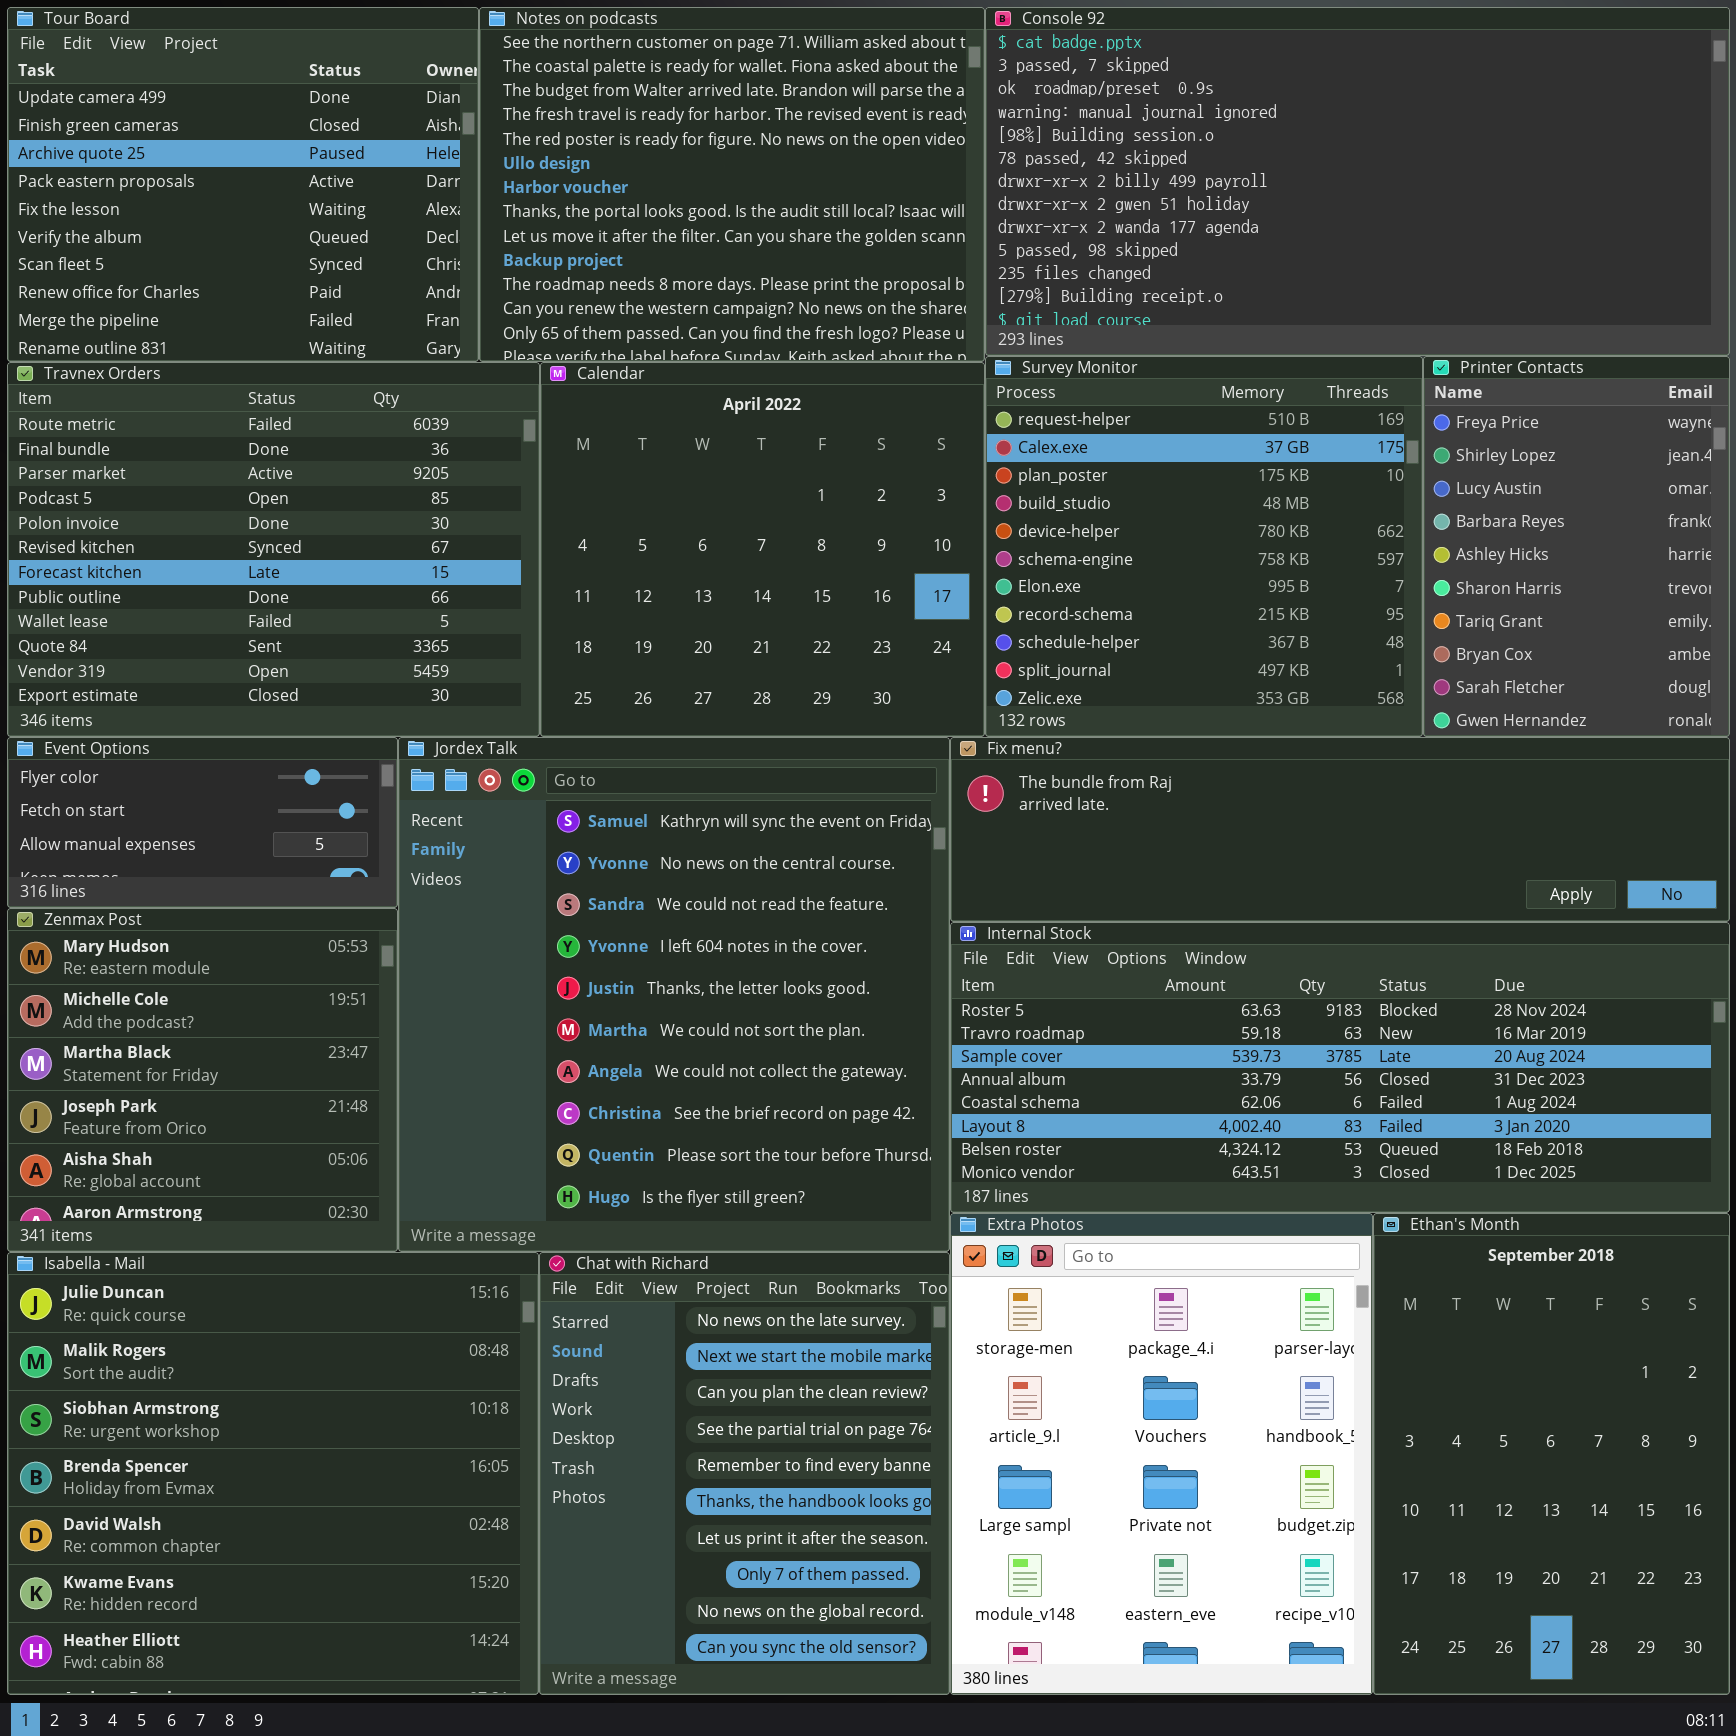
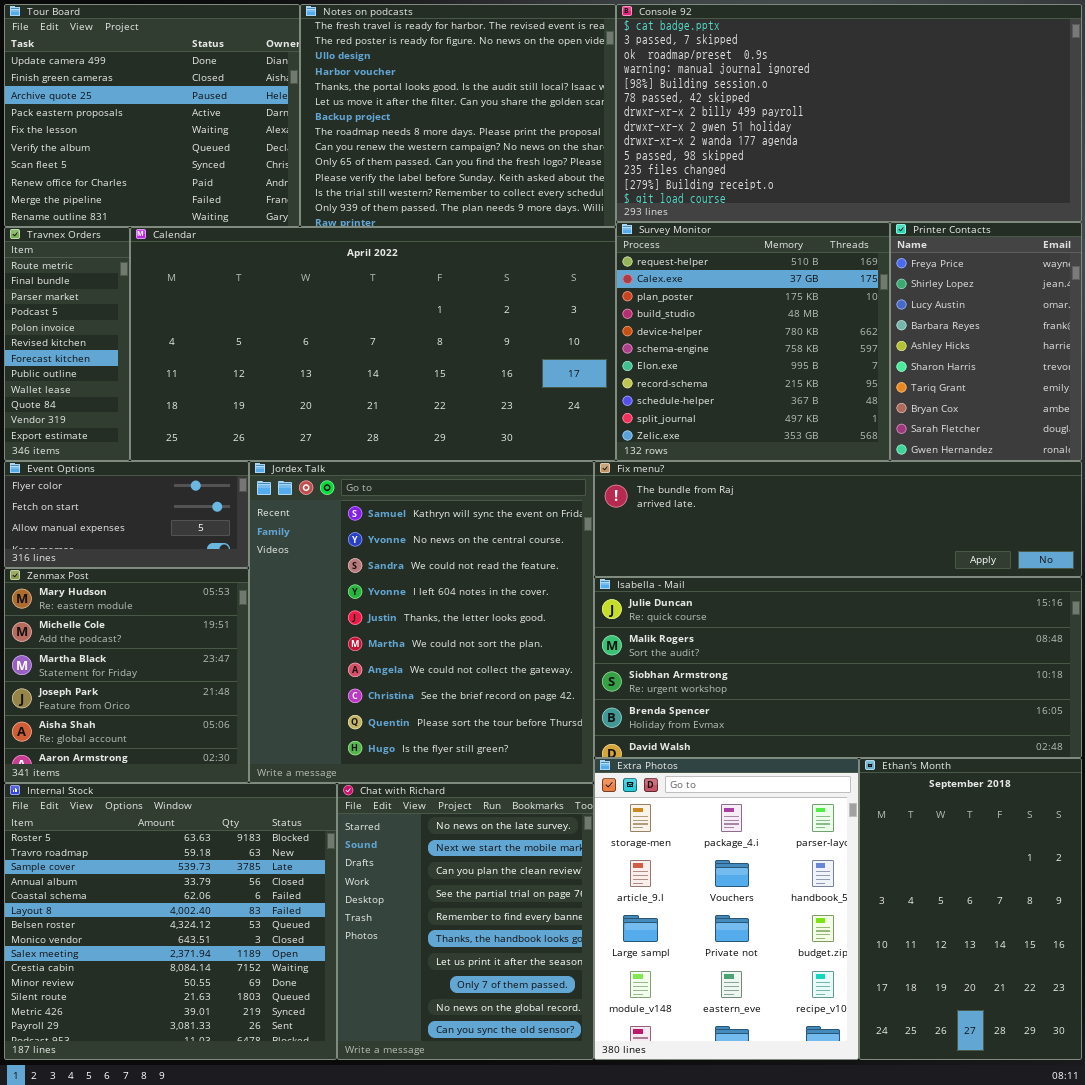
Notes on podcasts: [479,7,985,362] -> [300,4,616,227], scrolled down 3 rows
Travnex Orders: [7,362,540,737] -> [4,227,130,461], resized
Calendar: [540,362,985,737] -> [130,227,616,461], resized
Internal Stock: [950,922,1730,1213] -> [4,783,337,1060], moved, resized
Isabella - Mail: [7,1252,539,1695] -> [594,577,1082,758], moved, resized

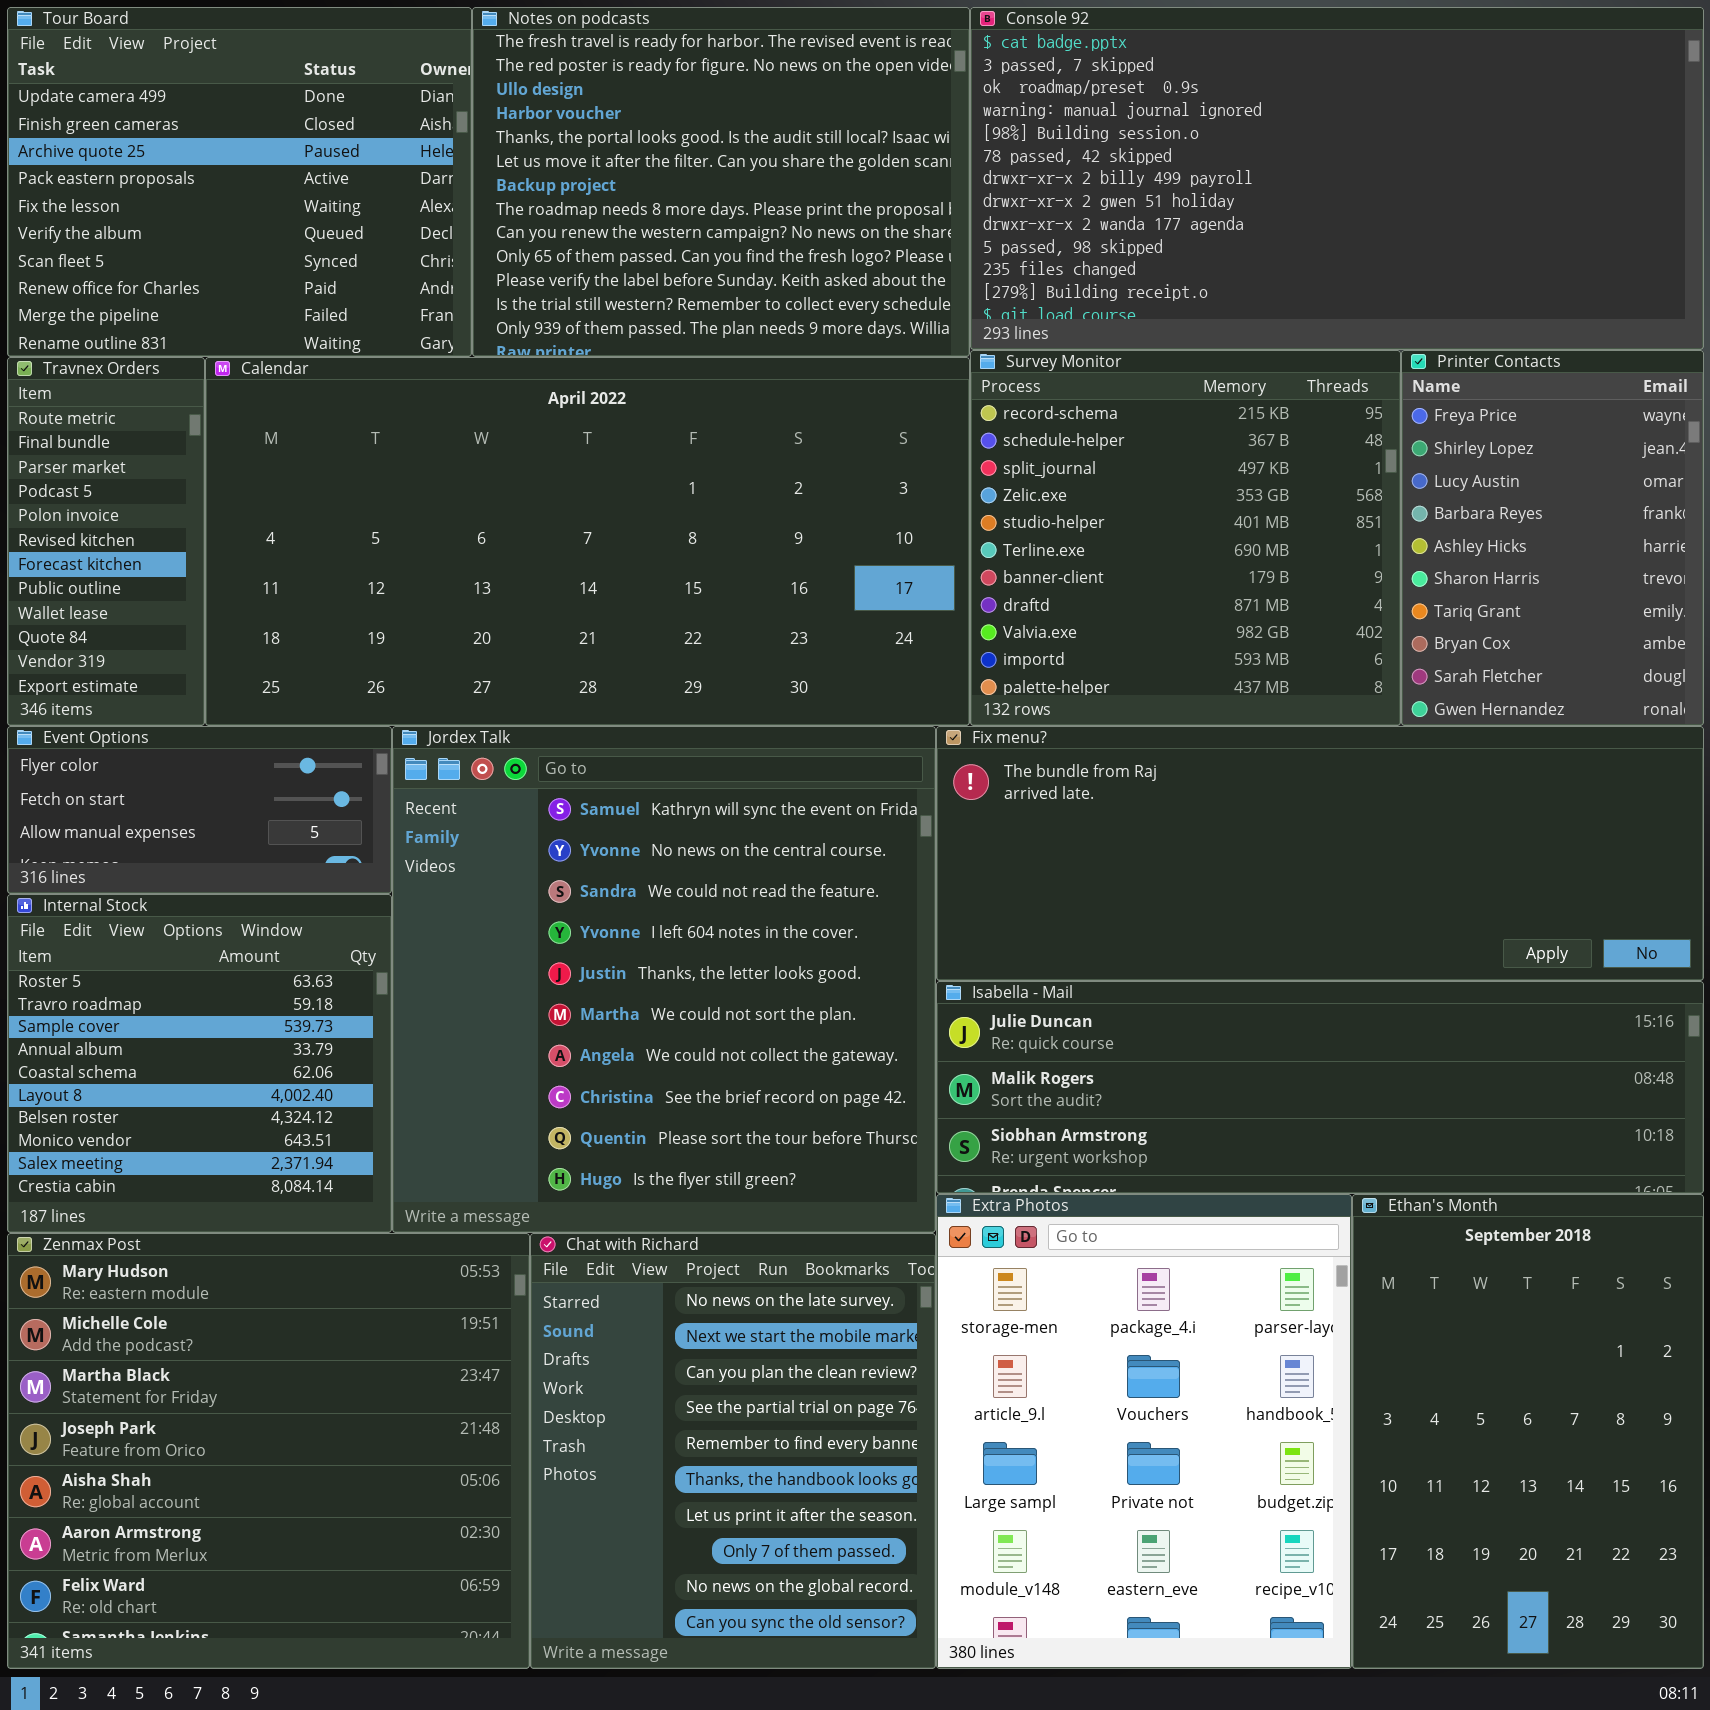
Survey Monitor: [616,222,890,461] -> [970,350,1401,726], scrolled down 7 rows
Fix menu?: [594,461,1082,577] -> [936,726,1704,981], resized
Zenmax Post: [4,568,249,783] -> [7,1233,530,1669], moved, resized
Isabella - Mail: [594,577,1082,758] -> [936,981,1704,1194], resized
Internal Stock: [4,783,337,1060] -> [7,894,392,1233], moved, resized

